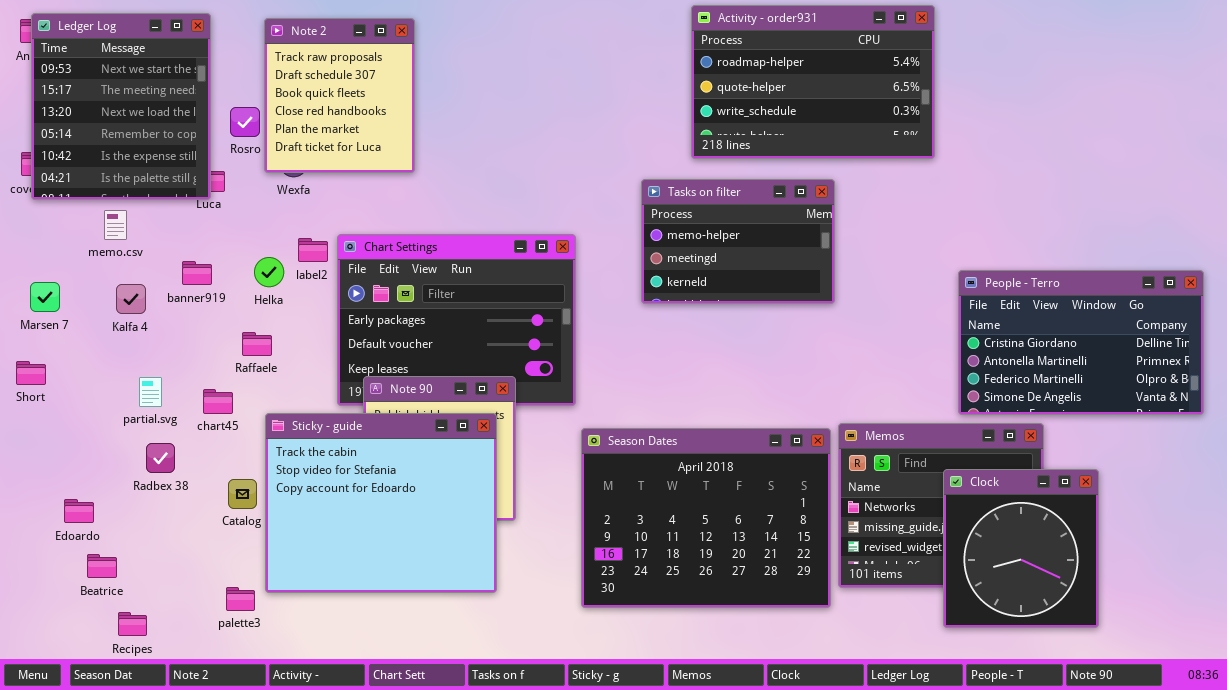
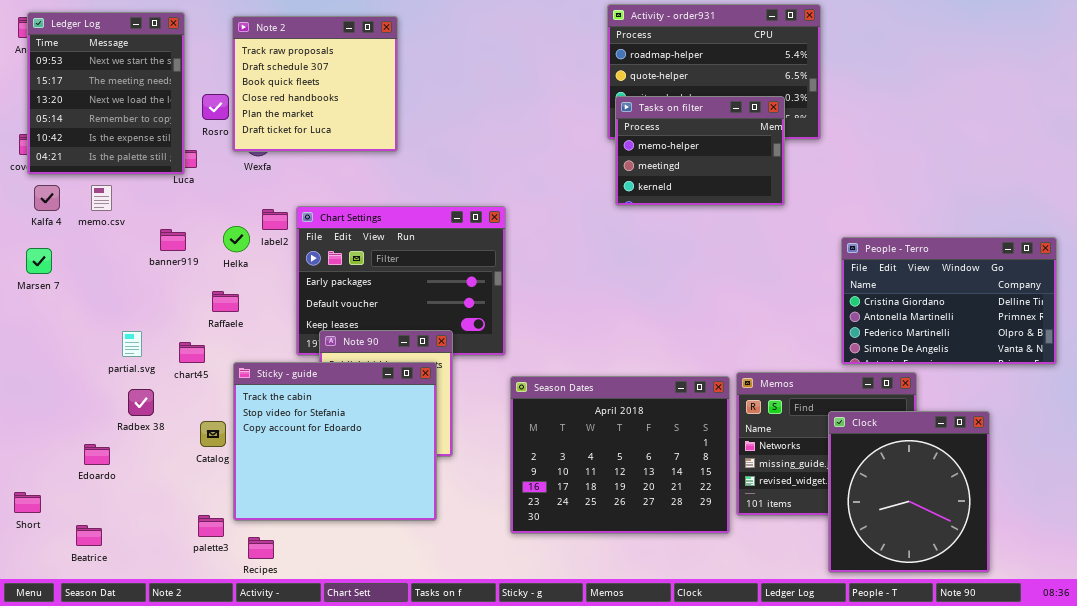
Note 2: [264,18,415,173] -> [232,16,398,152], resized
Tasks on filter: [641,179,835,304] -> [615,96,785,206], moved
Kalfa 4: [116,284,146,314] -> [34,185,60,211], moved
Short: [16,361,46,385] -> [14,492,41,513], moved
Clock: [943,469,1099,628] -> [828,411,990,573], resized
Edoardo: [64,499,94,523] -> [84,444,110,465], moved
Beatrice: [87,554,117,578] -> [76,525,102,546], moved
Recipes: [118,612,147,636] -> [248,537,274,559], moved

